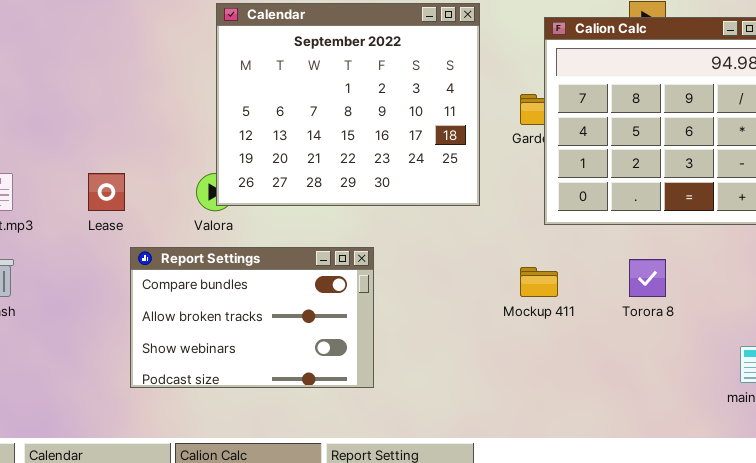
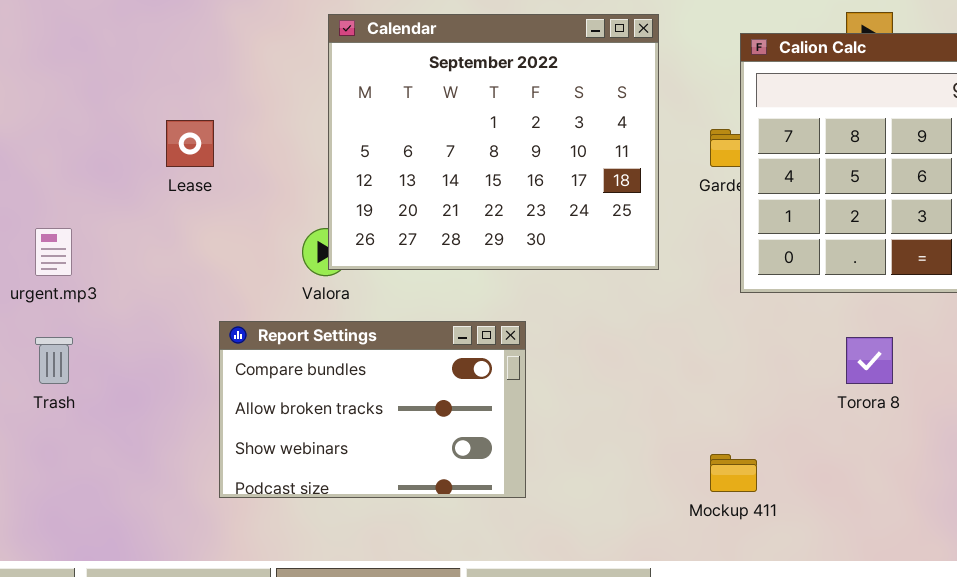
Lease: [88,173,125,211] -> [166,120,214,167], moved
Mockup 411: [520,267,558,297] -> [710,454,757,492], moved

